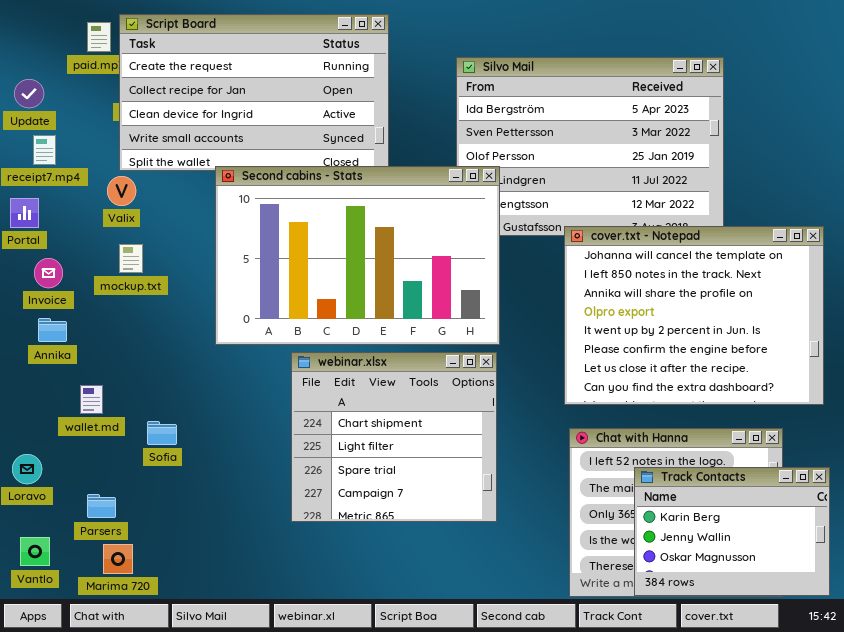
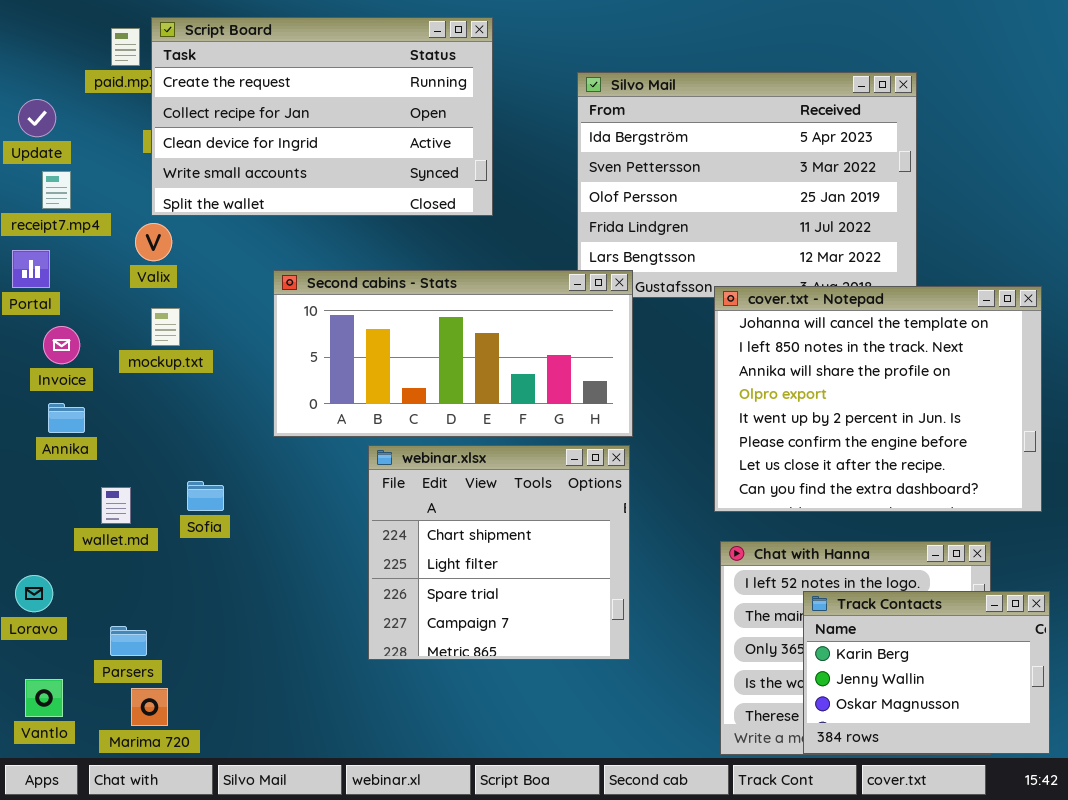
Second cabins - Stats: [215,166,500,345] -> [273,270,633,437], resized
Sofia: [147,421,177,445] -> [187,481,224,511], moved

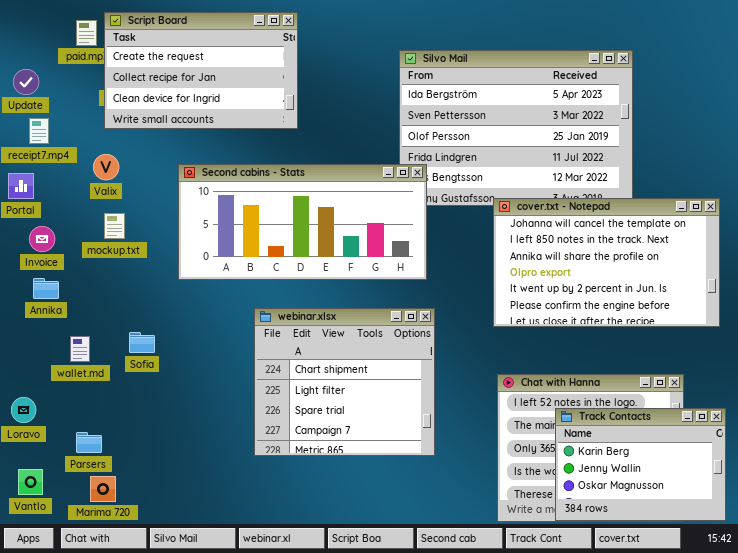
Script Board: [151,17,493,216] -> [104,12,298,129], resized
Second cabins - Stats: [273,270,633,437] -> [178,164,427,280], moved
cover.txt - Notepad: [714,286,1042,512] -> [493,198,720,327], resized

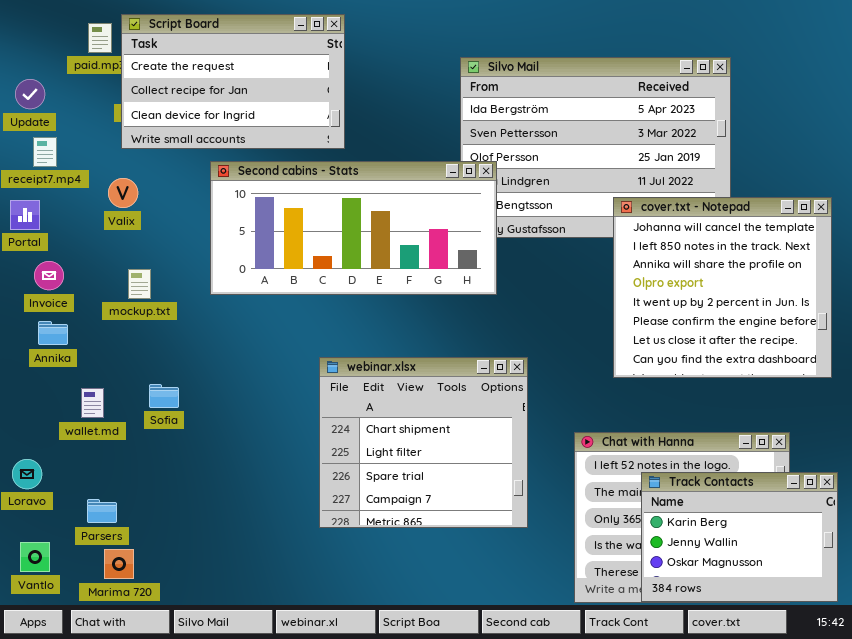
Second cabins - Stats: [178,164,427,280] -> [210,161,497,295], moved
cover.txt - Notepad: [493,198,720,327] -> [613,197,832,378], resized
mockup.txt: [104,213,125,239] -> [128,269,151,299], moved
webinar.xlsx: [254,308,435,456] -> [319,357,528,528], moved

